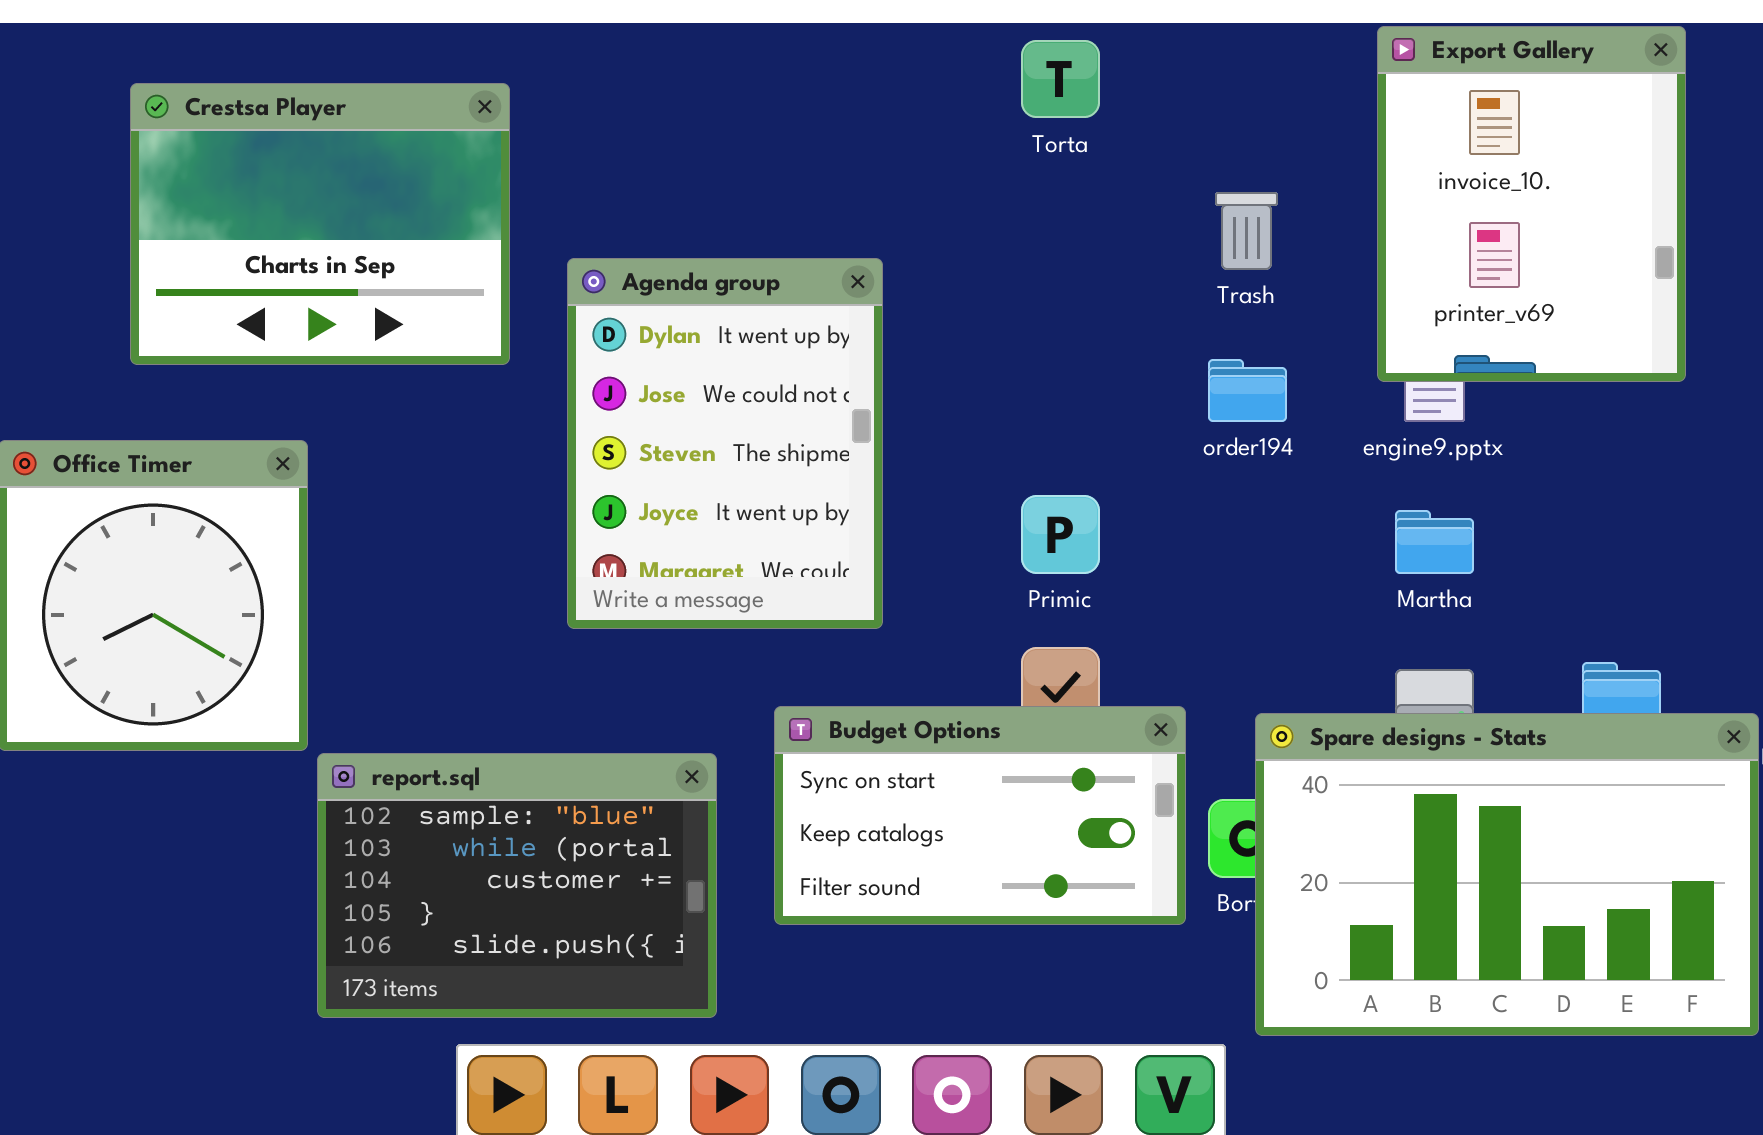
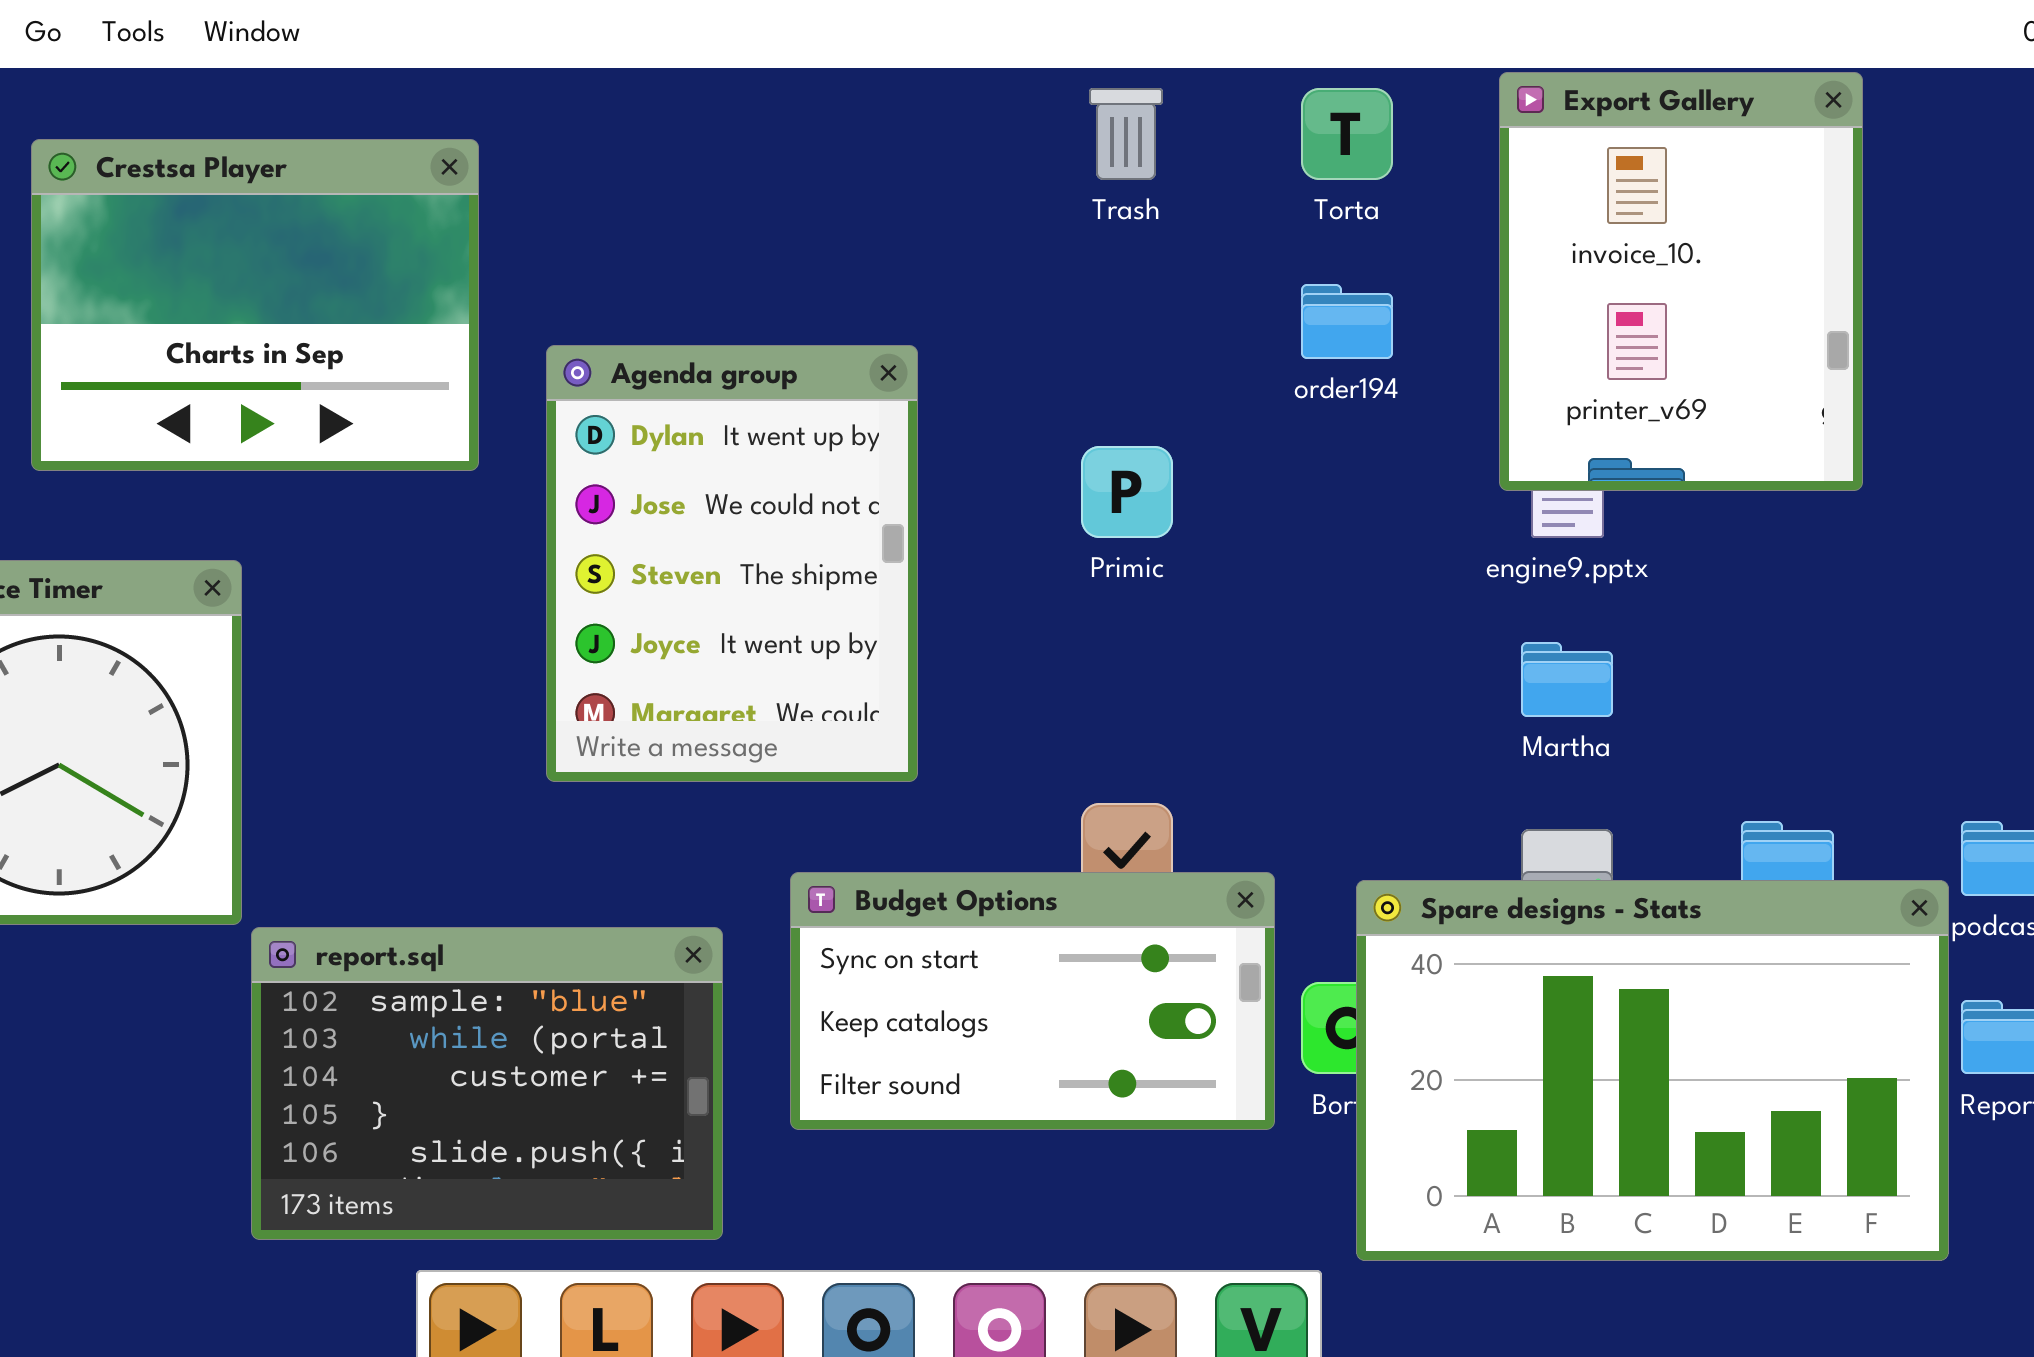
Torta: [1021,40,1100,118] -> [1301,88,1393,180], moved
Trash: [1215,192,1278,270] -> [1089,88,1163,180], moved
order194: [1208,359,1287,422] -> [1301,284,1393,359], moved
Primic: [1021,495,1100,574] -> [1081,446,1173,538], moved

